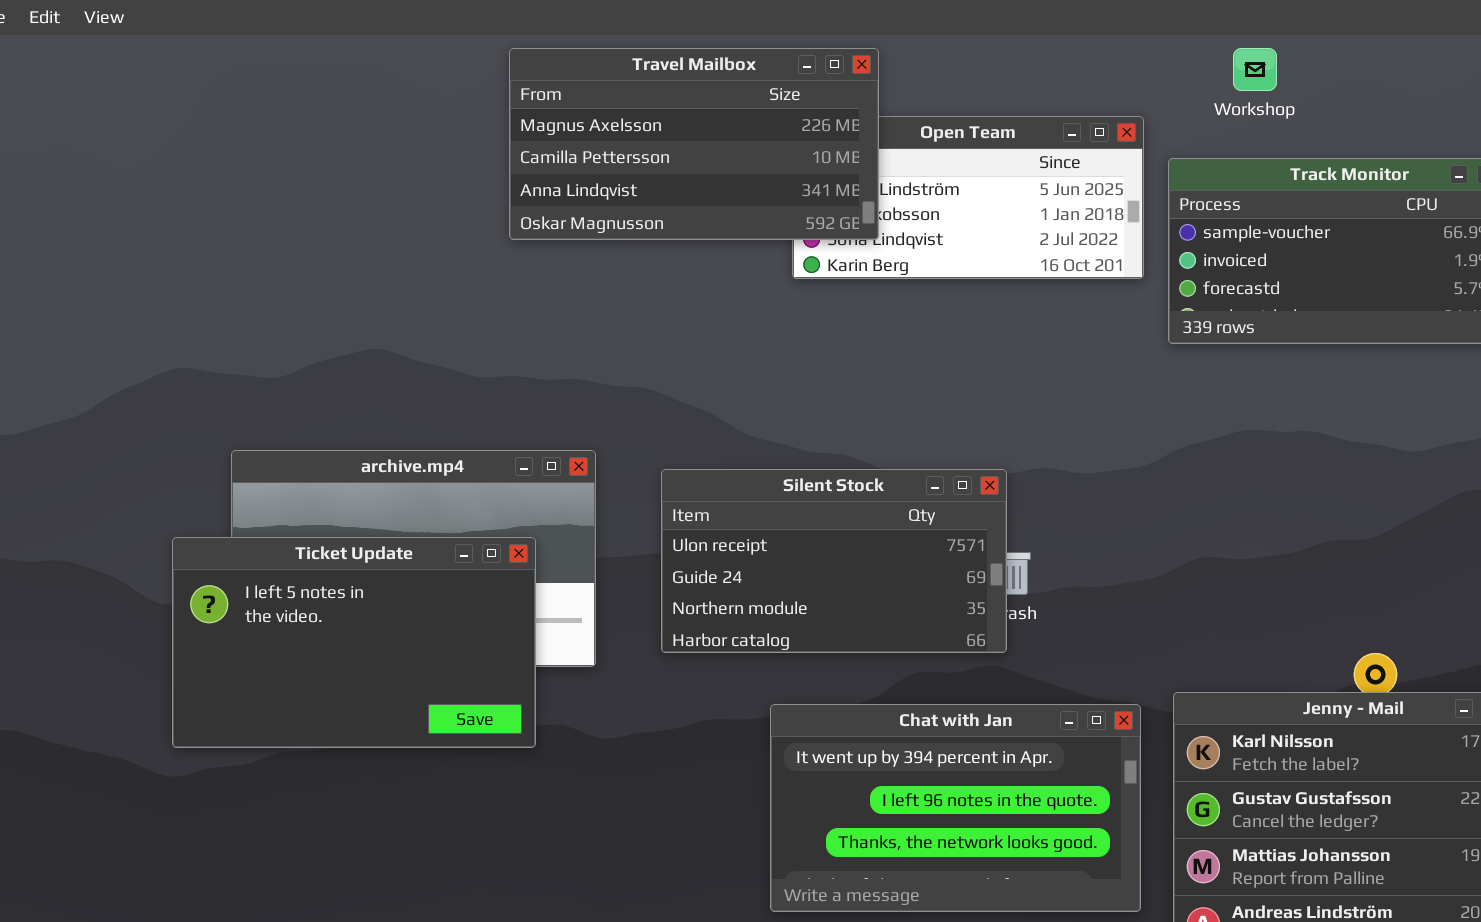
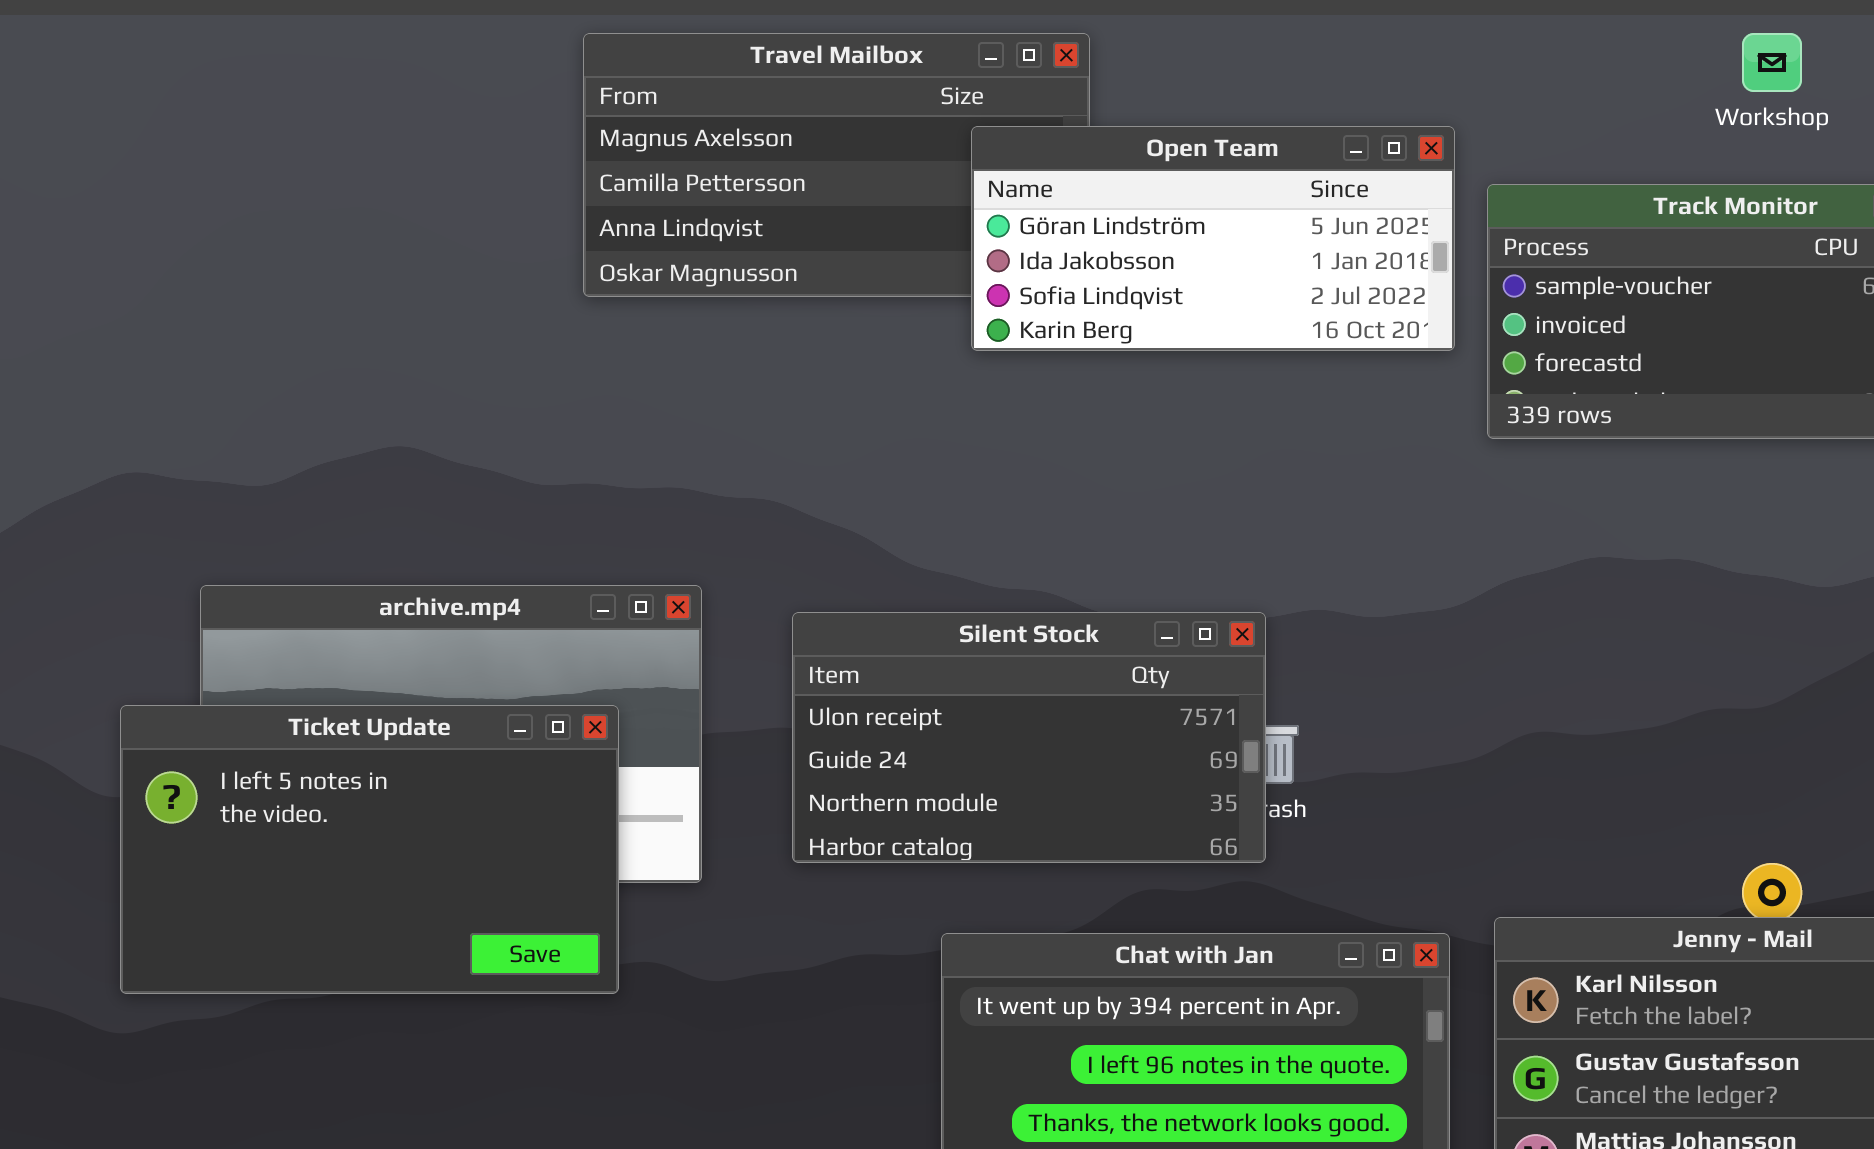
Workshop: [1233,48,1277,91] -> [1742,33,1802,92], moved
Open Team: [792,116,1144,279] -> [971,126,1455,351], raised

